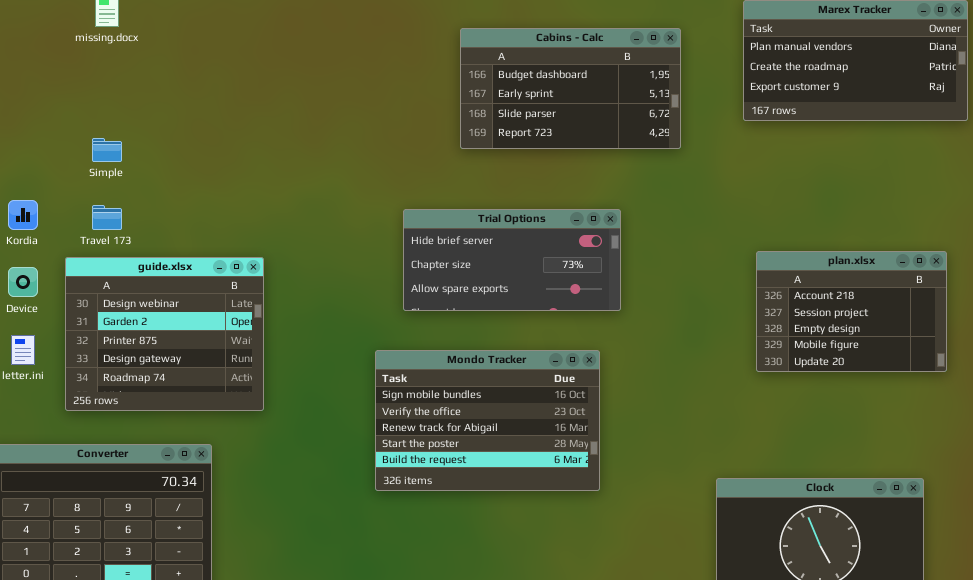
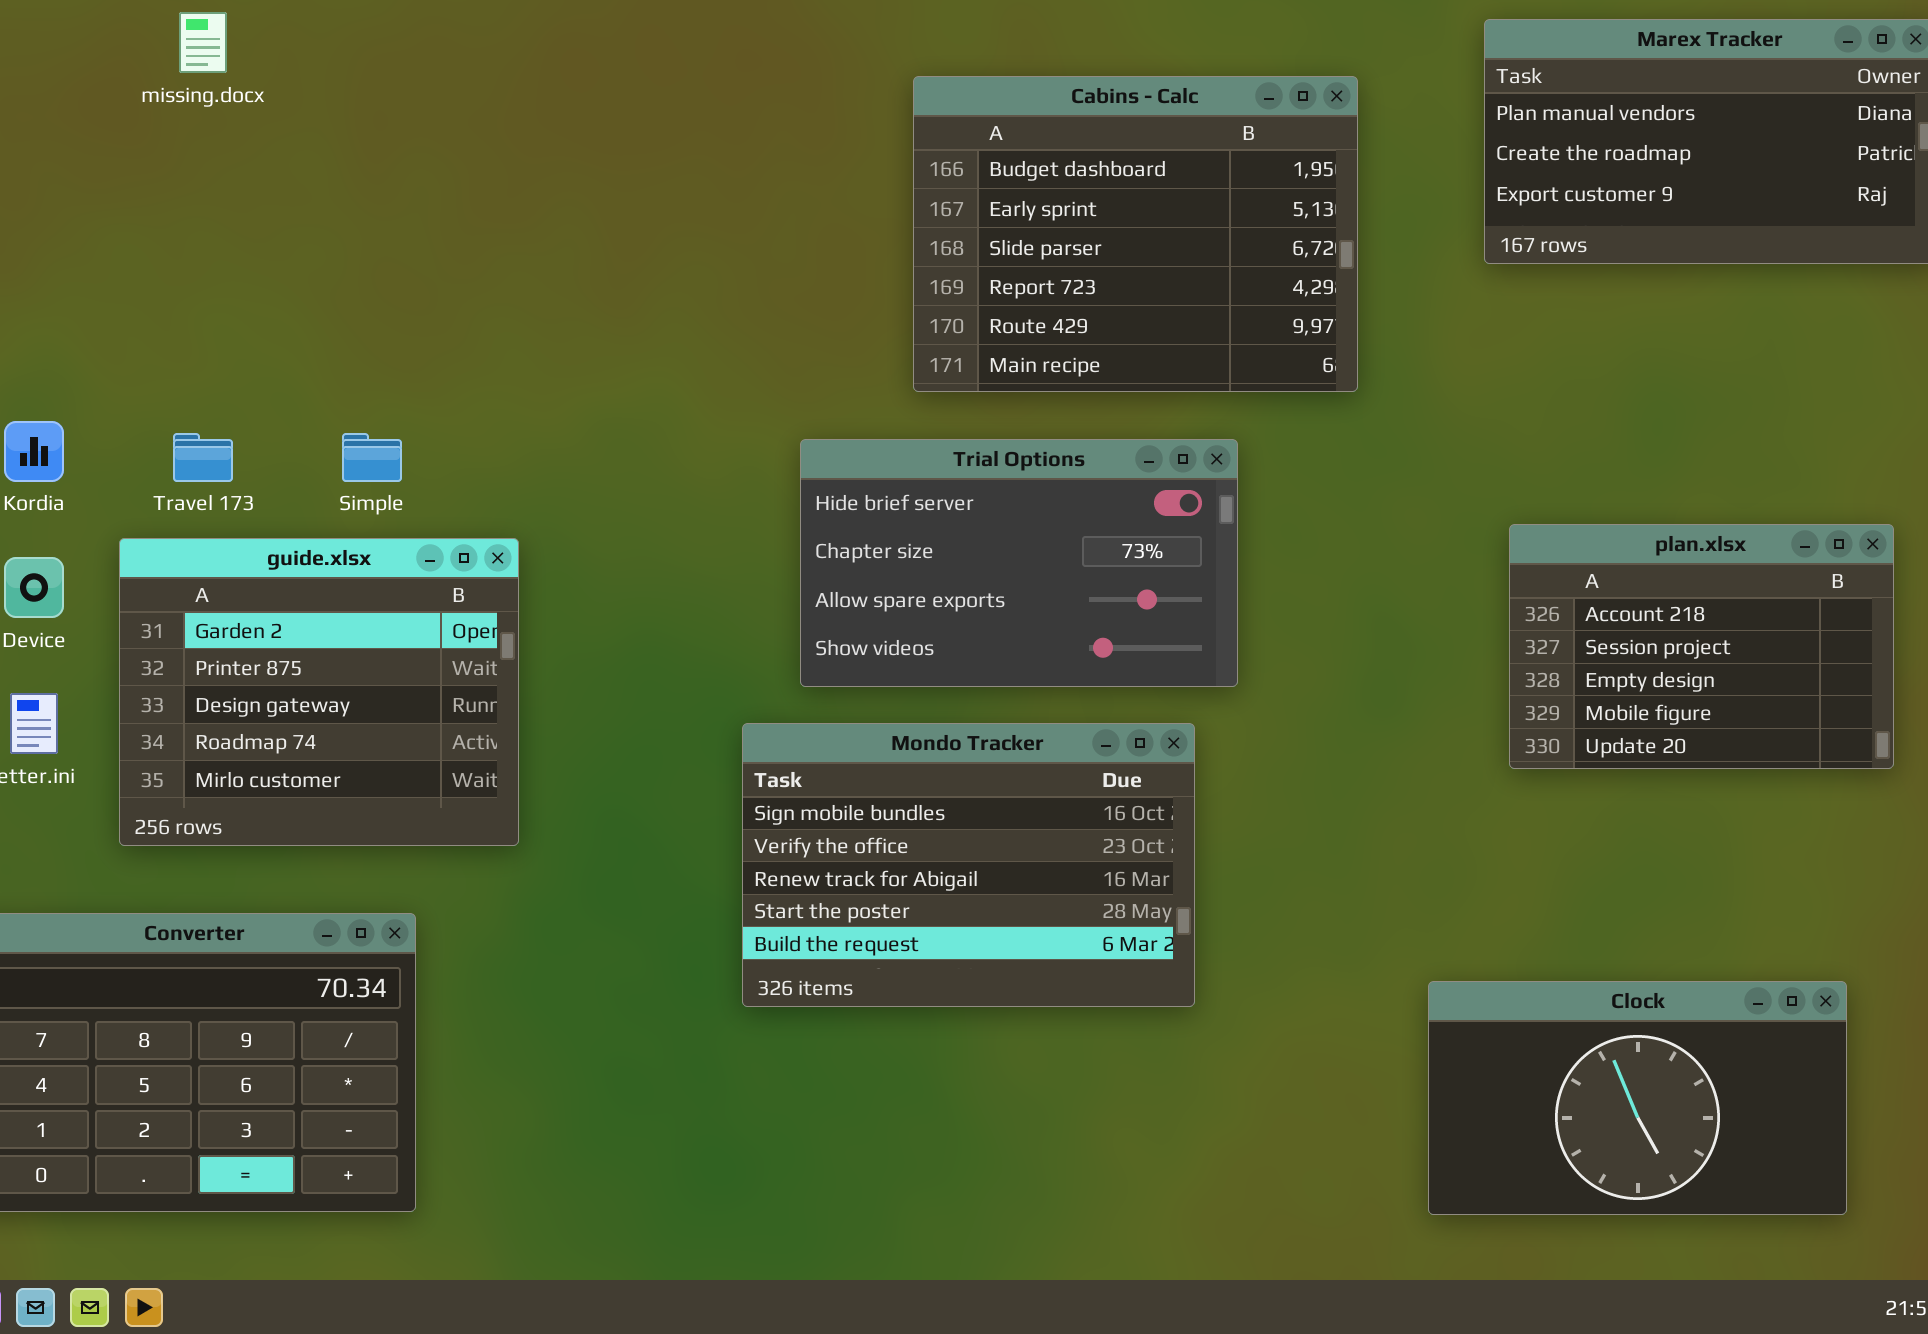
Cabins - Calc: [460,28,681,149] -> [913,76,1358,392], resized
Simple: [92,138,122,162] -> [342,433,402,482], moved
Trial Options: [403,209,621,311] -> [800,439,1238,687], resized
guide.xlsx: [65,257,264,411] -> [119,538,519,846], scrolled down 1 row

